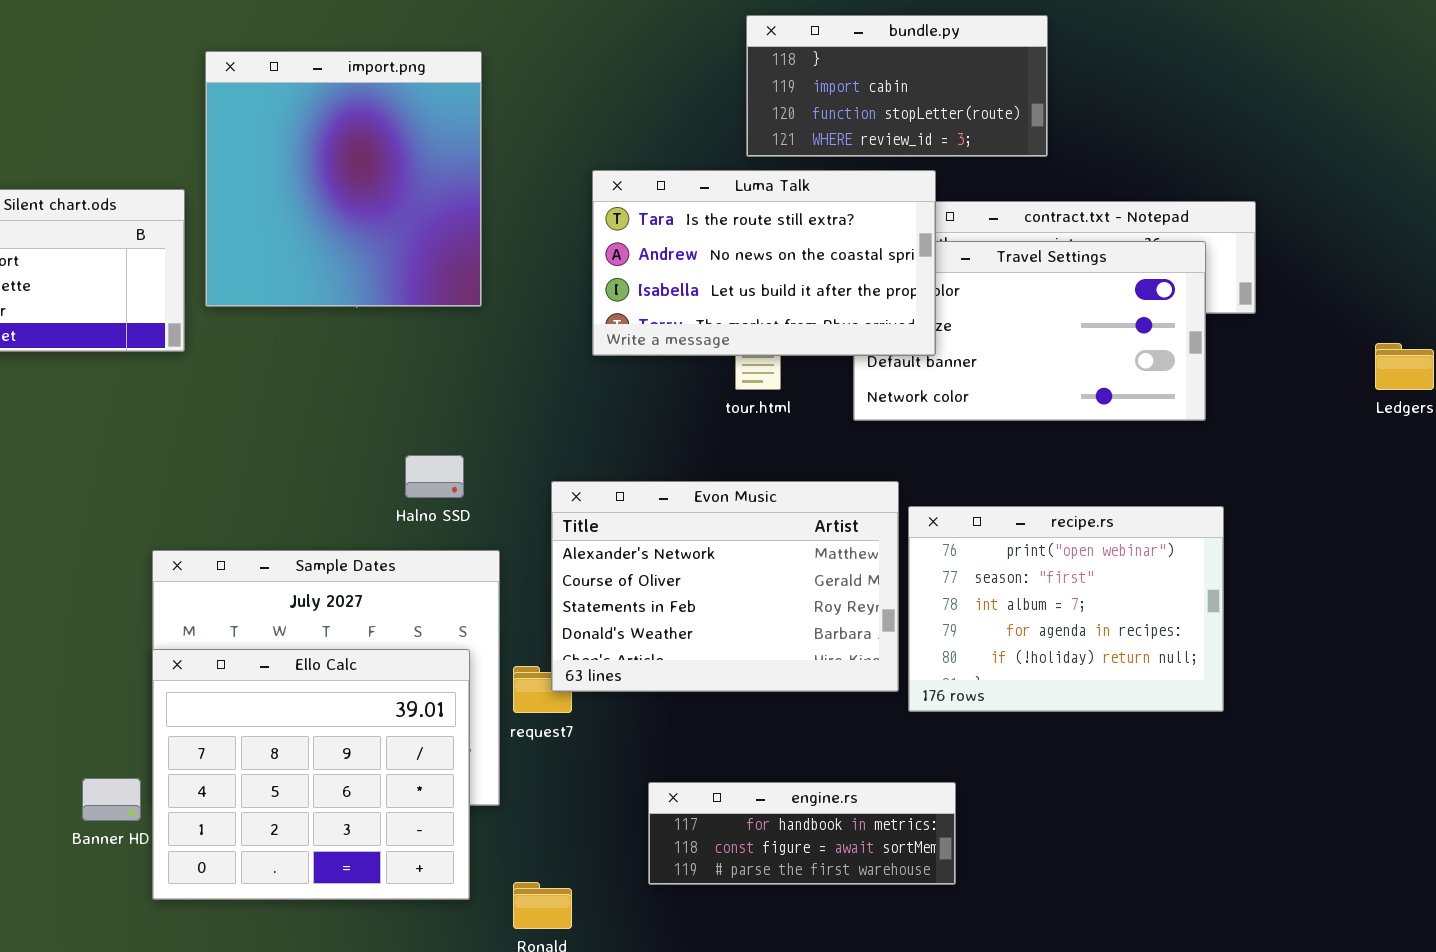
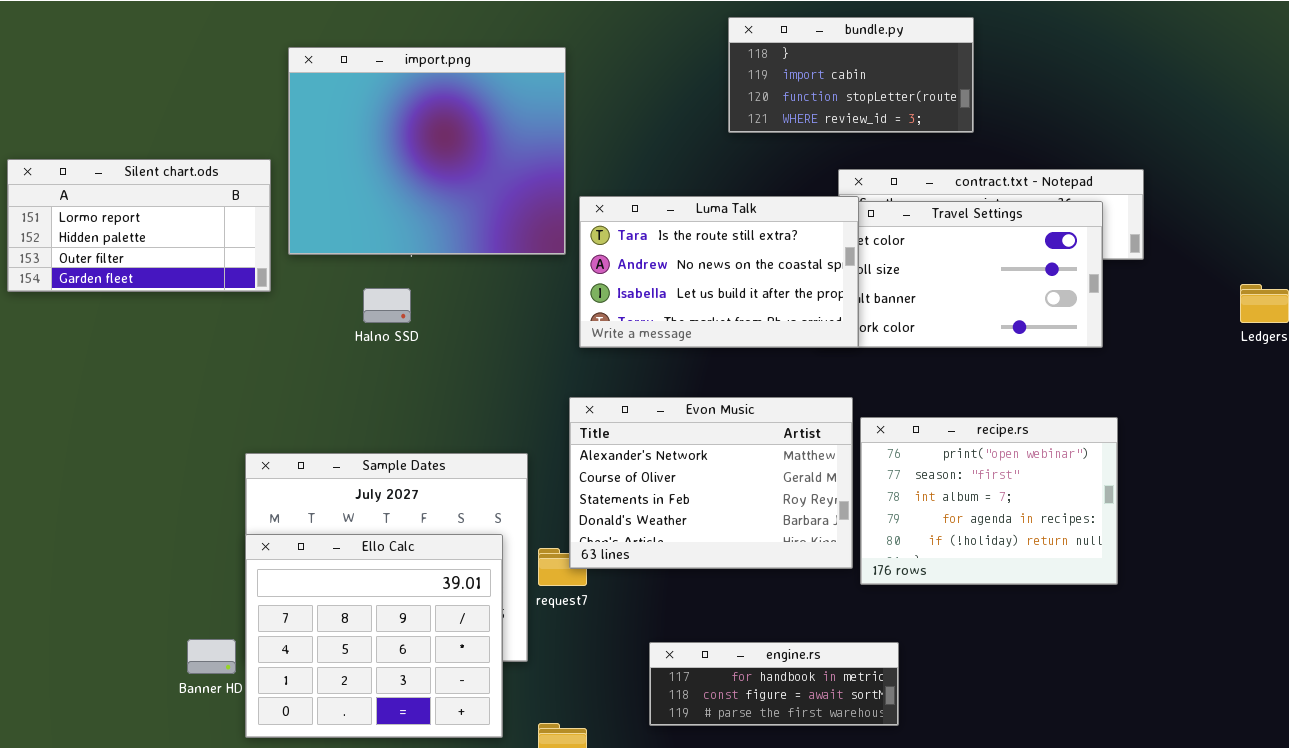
import.png: [205,51,482,307] -> [288,47,566,255], resized
Luma Talk: [592,170,936,356] -> [579,196,859,348], moved
Halno SSD: [405,455,464,498] -> [363,288,411,323], moved

